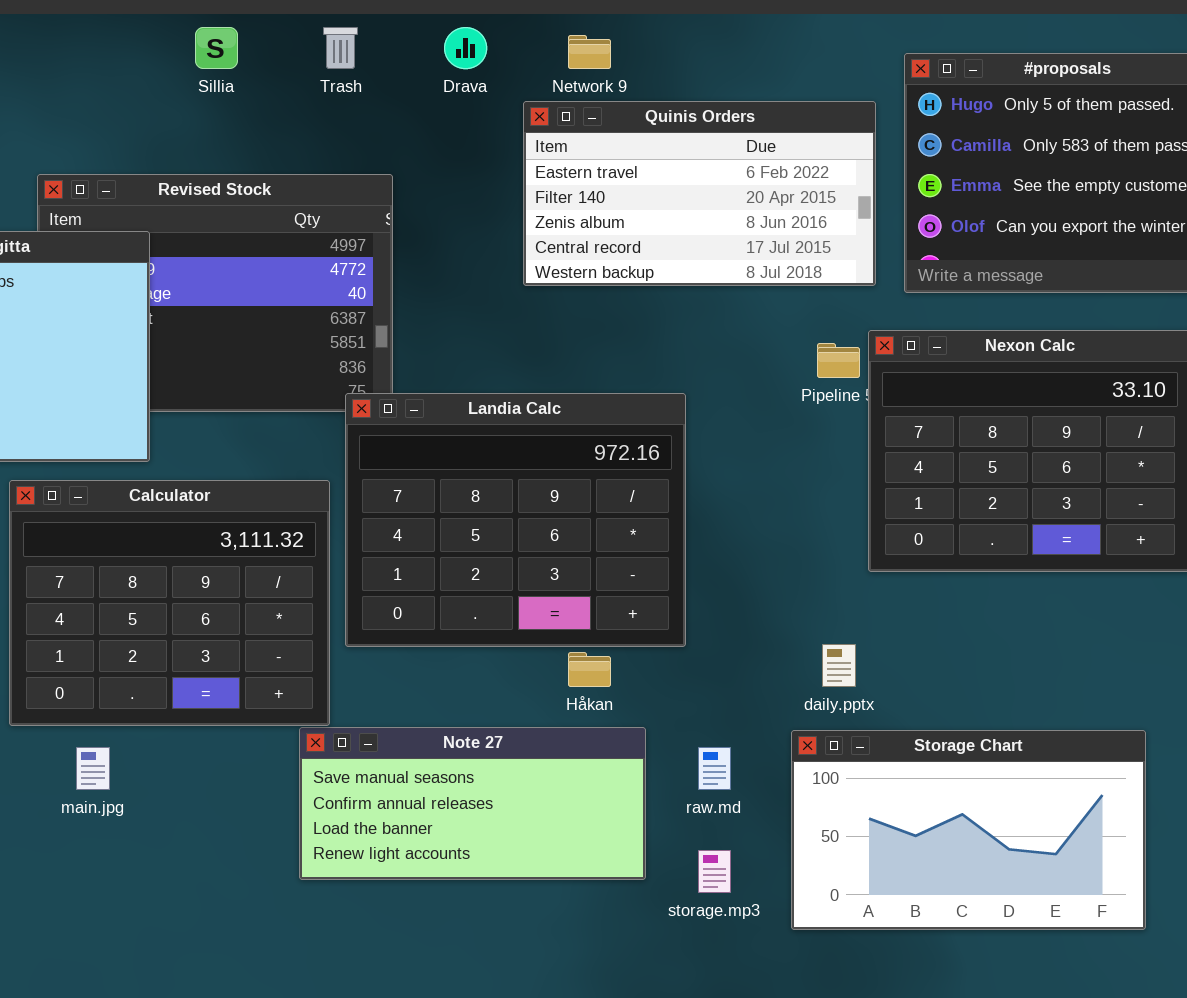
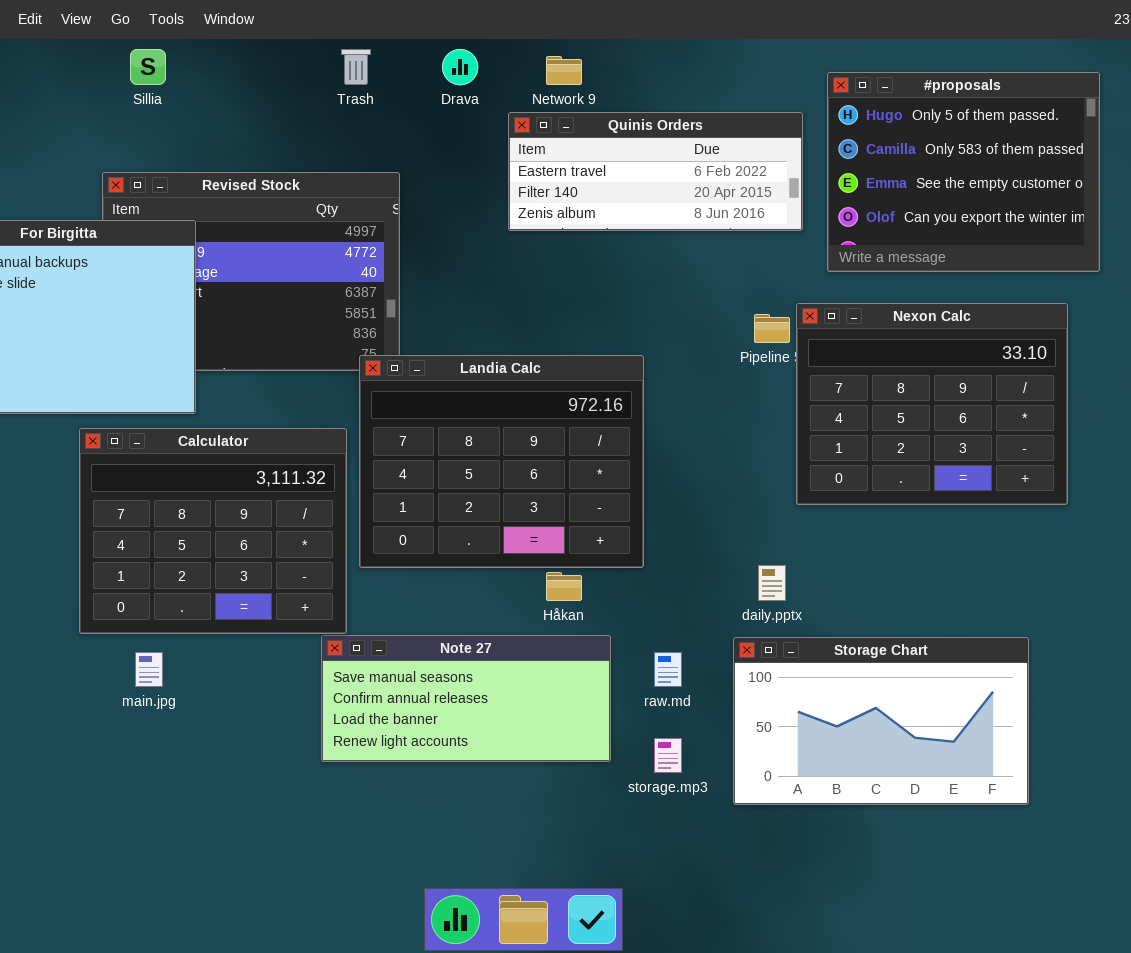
Sillia: [195,27,238,69] -> [130,49,166,85], moved
Quinis Orders: [523,101,876,286] -> [508,112,803,231], resized

